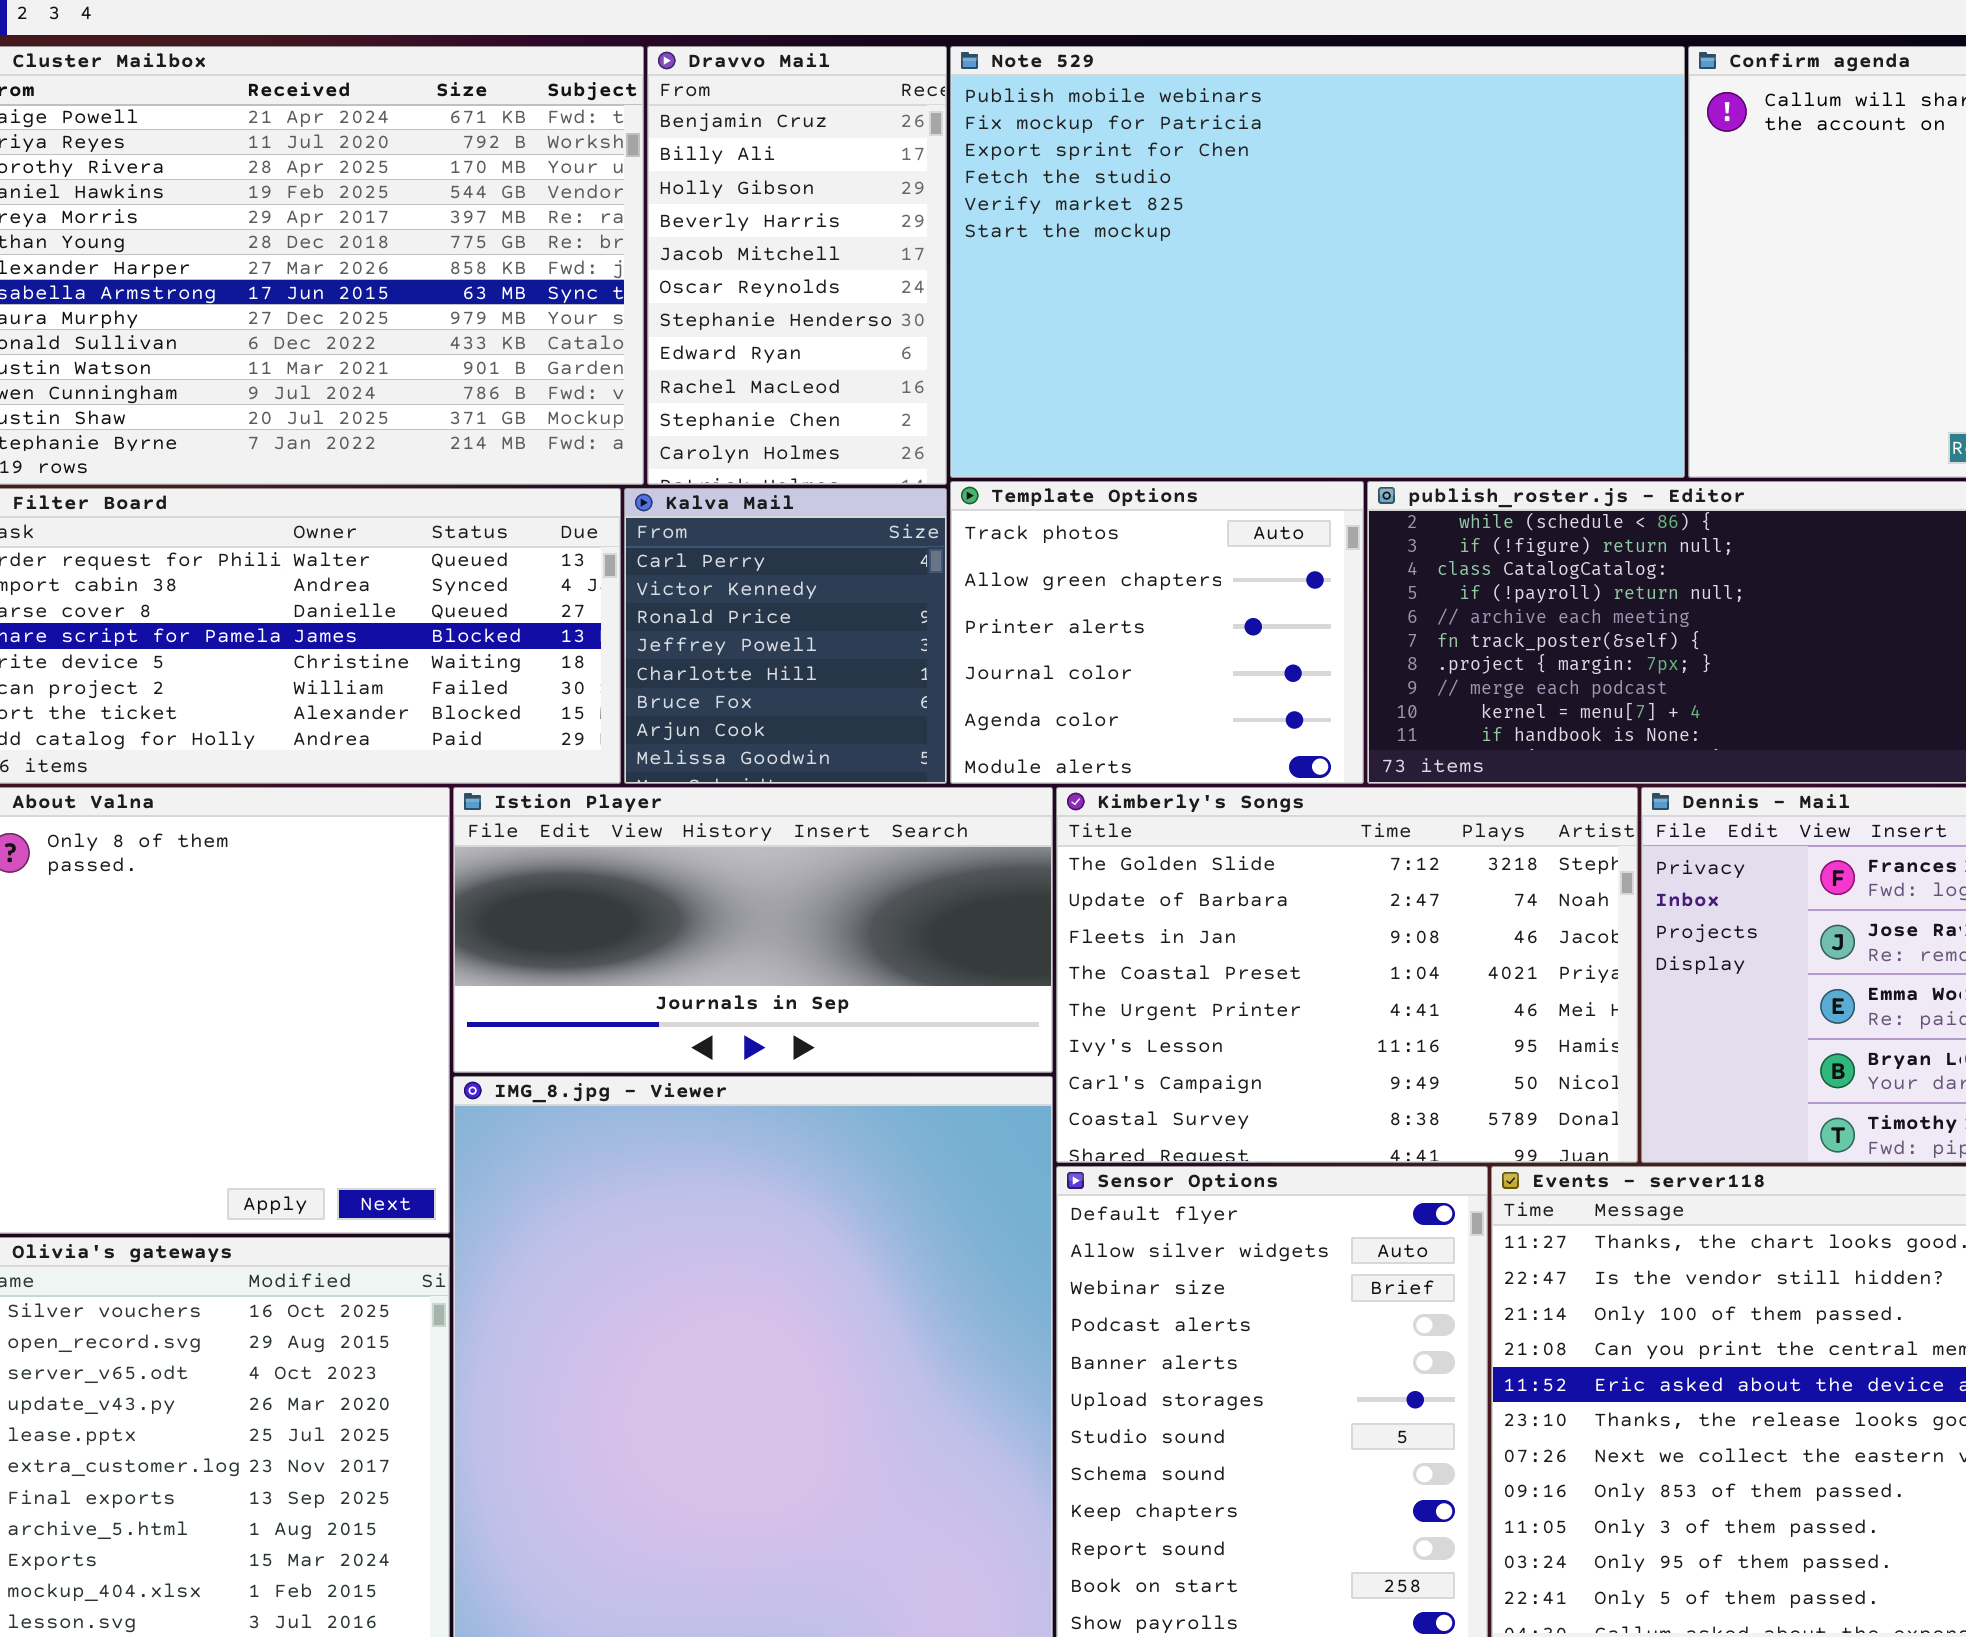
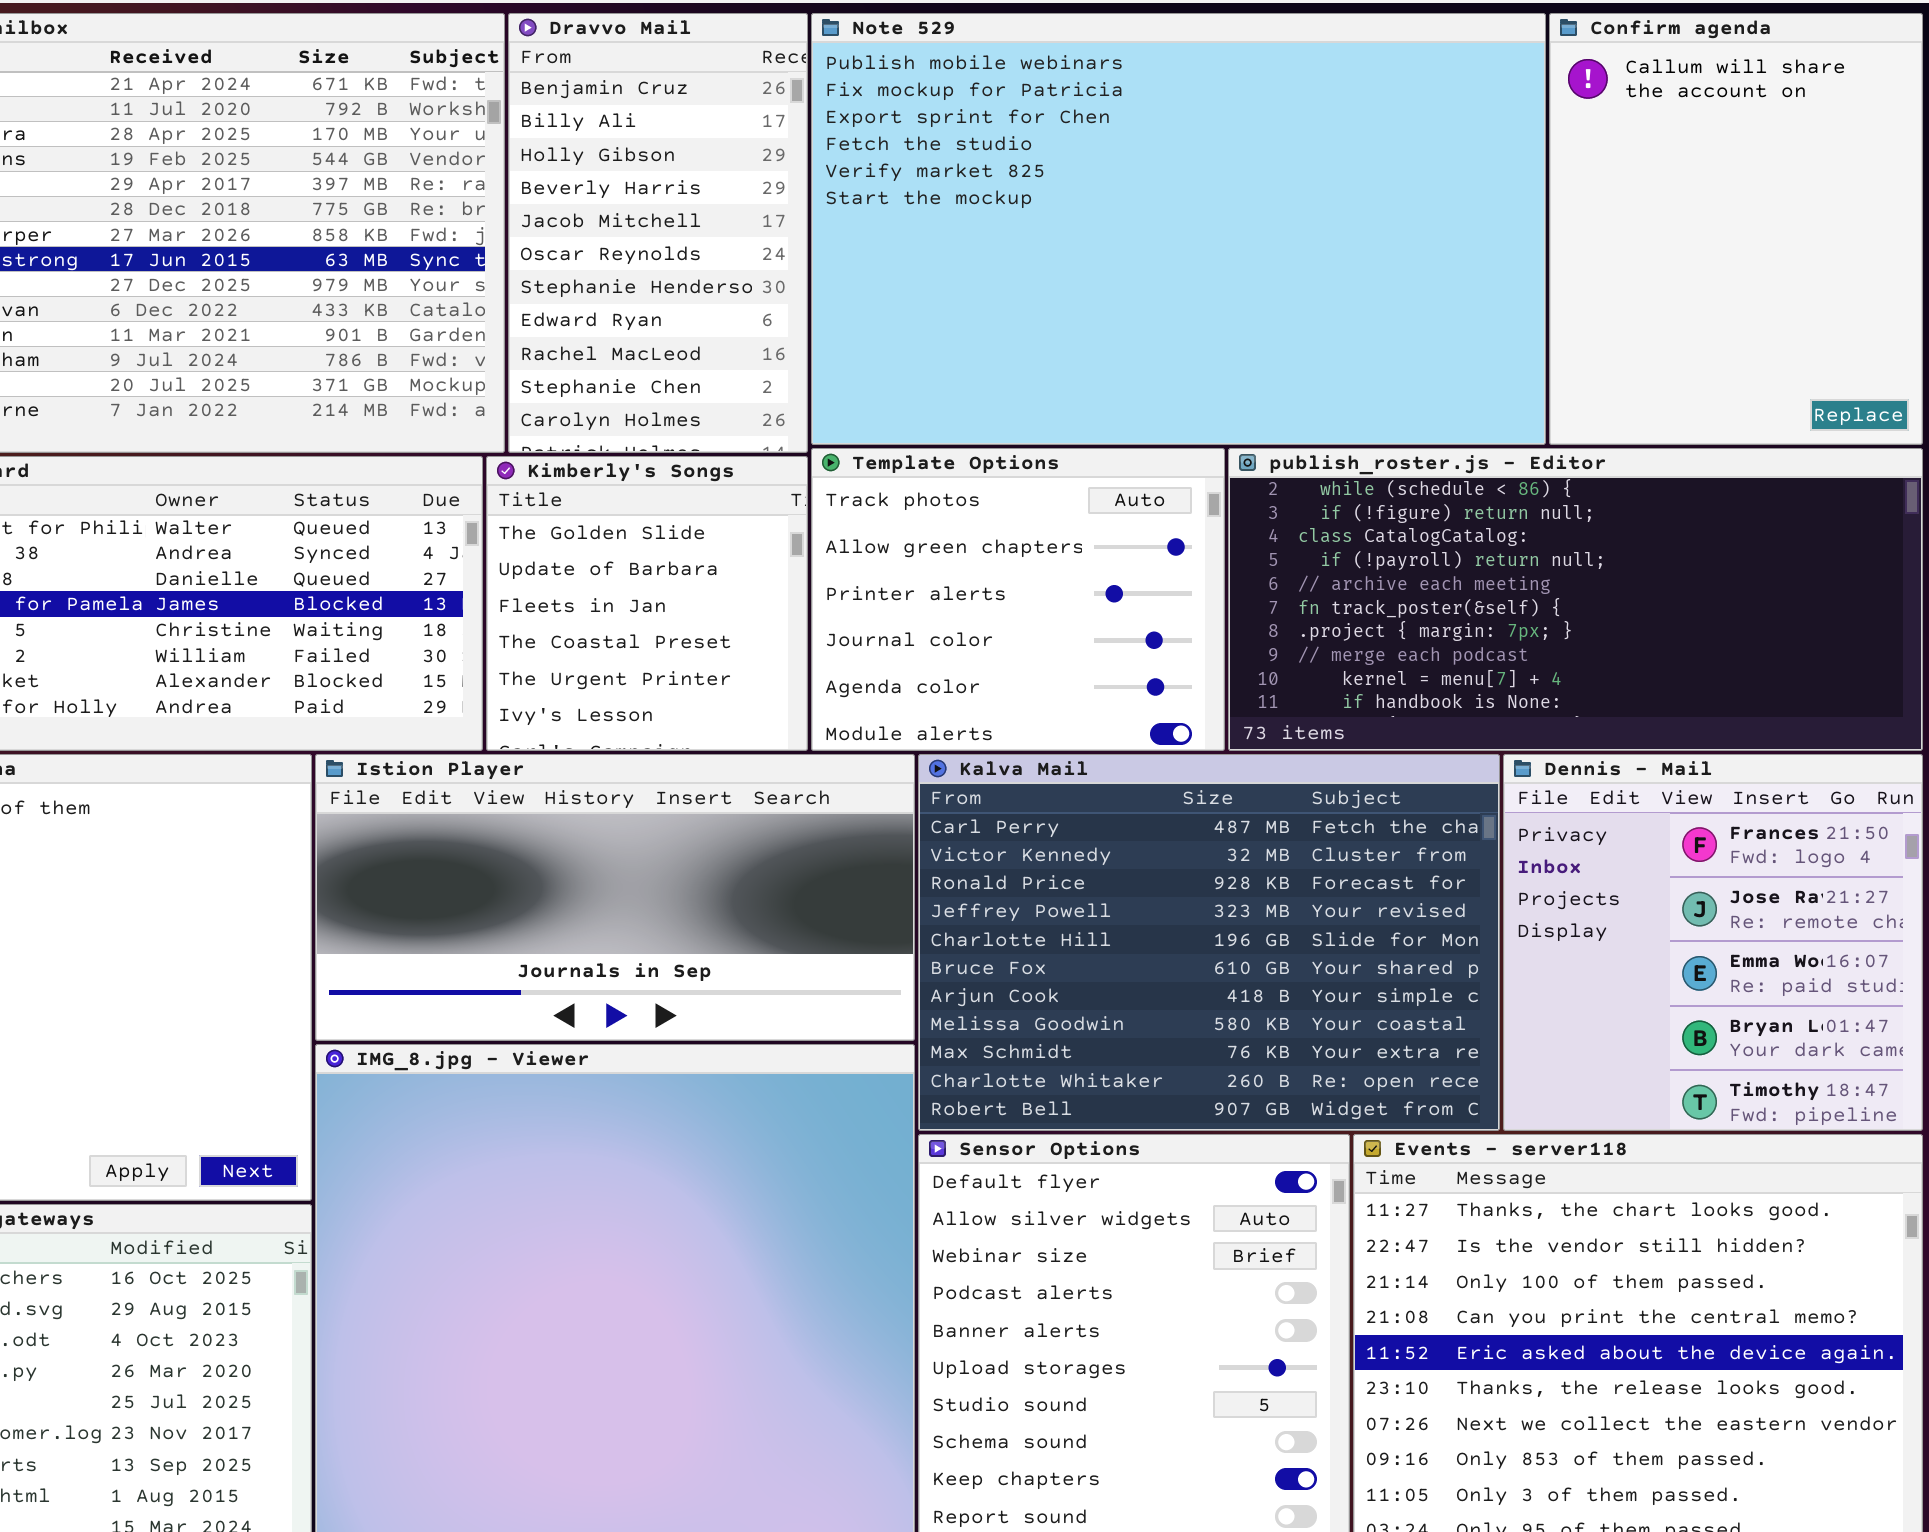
Kalva Mail: [624,488,947,784] -> [918,754,1500,1131], moved, resized
Kimberly's Songs: [1056,787,1638,1163] -> [486,456,808,751], moved, resized

